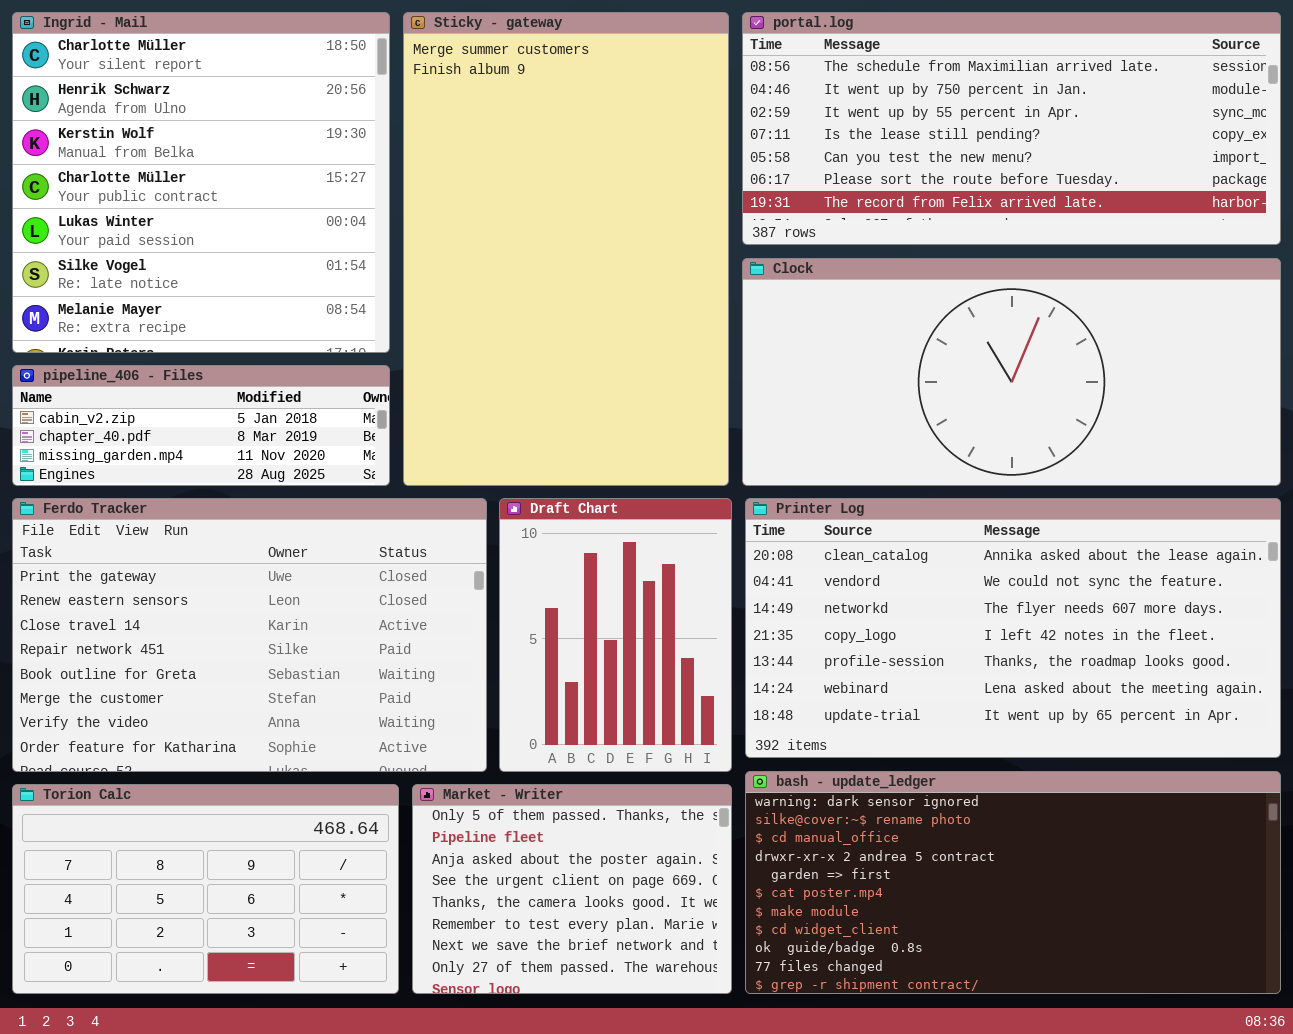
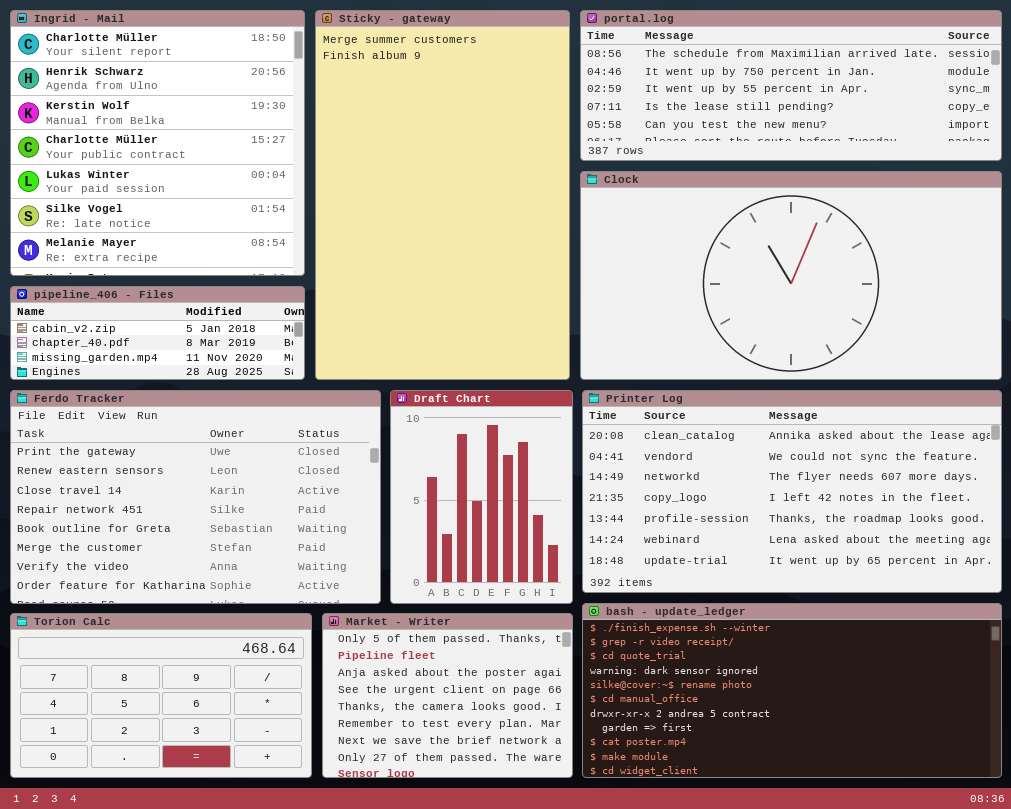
portal.log: [742,12,1281,245] -> [580,10,1002,161], resized
Clock: [742,258,1281,486] -> [580,171,1002,380], resized
bash - update_ledger: [745,771,1281,994] -> [582,603,1002,778], scrolled up 3 rows

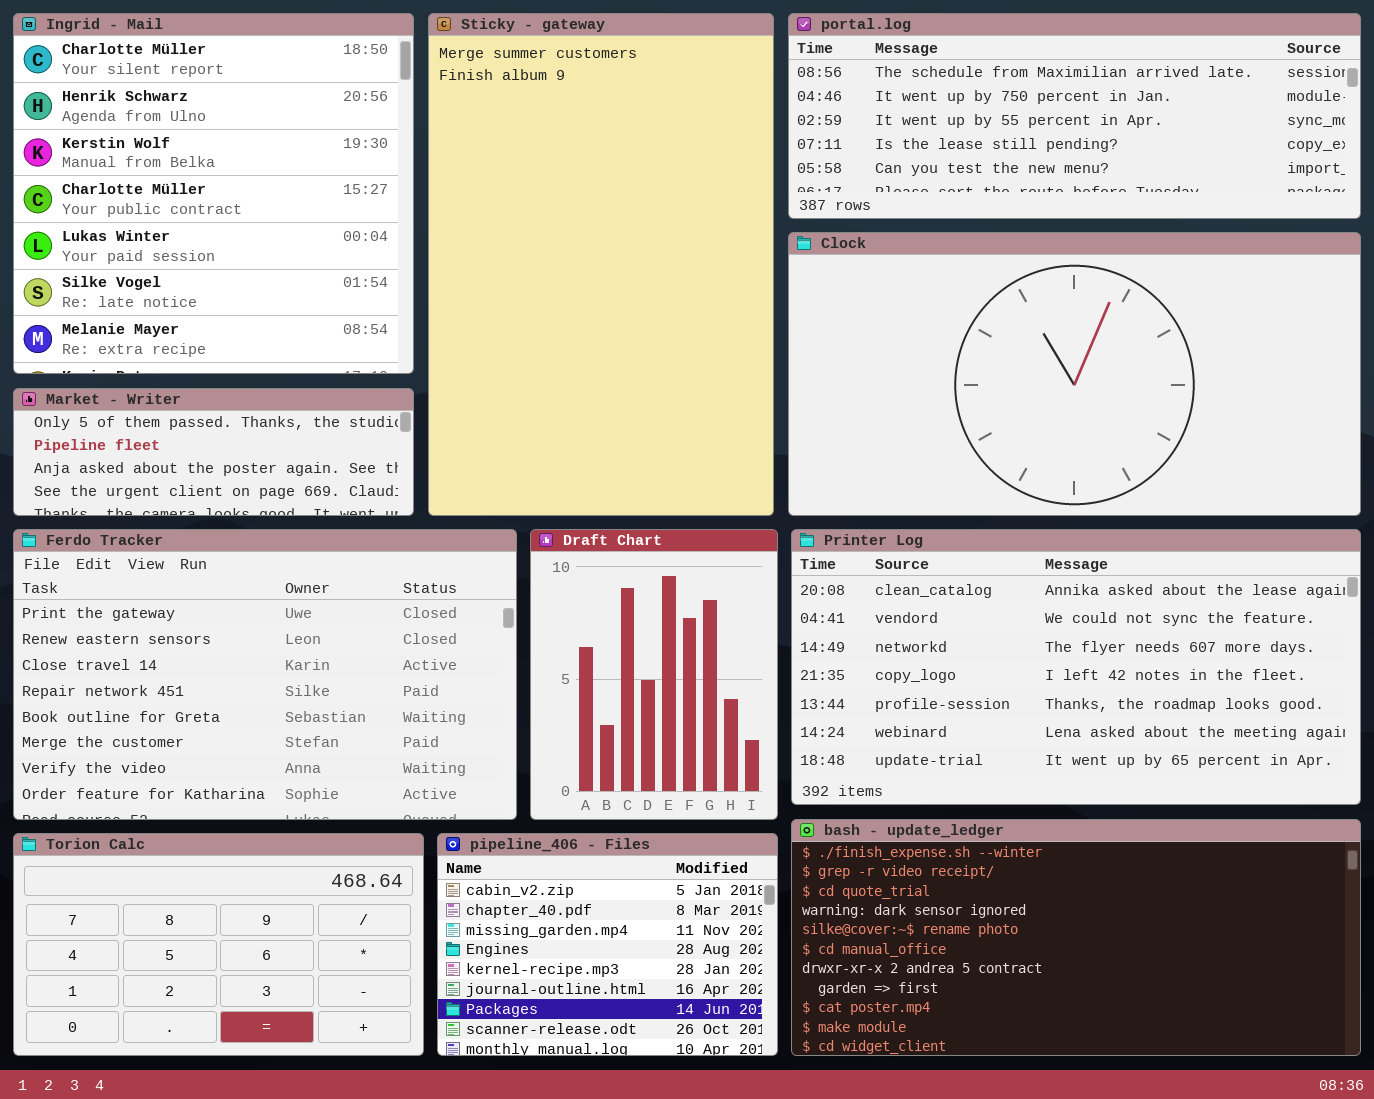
pipeline_406 - Files: [10,286,305,380] -> [437,833,778,1056], moved, resized
Market - Writer: [322,613,573,778] -> [13,388,414,516], moved, resized

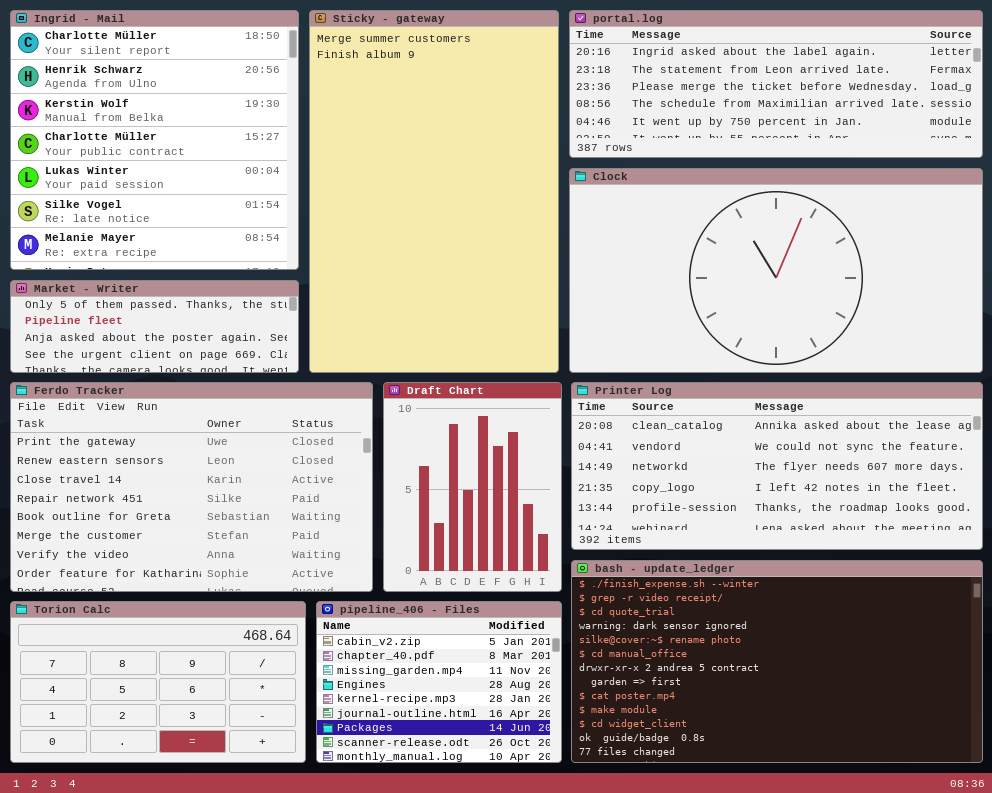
portal.log: [788,13,1361,219] -> [569,10,983,158], scrolled up 3 rows
Printer Log: [791,529,1361,805] -> [571,382,983,550], resized
bash - update_ledger: [791,819,1361,1056] -> [571,560,983,763], resized

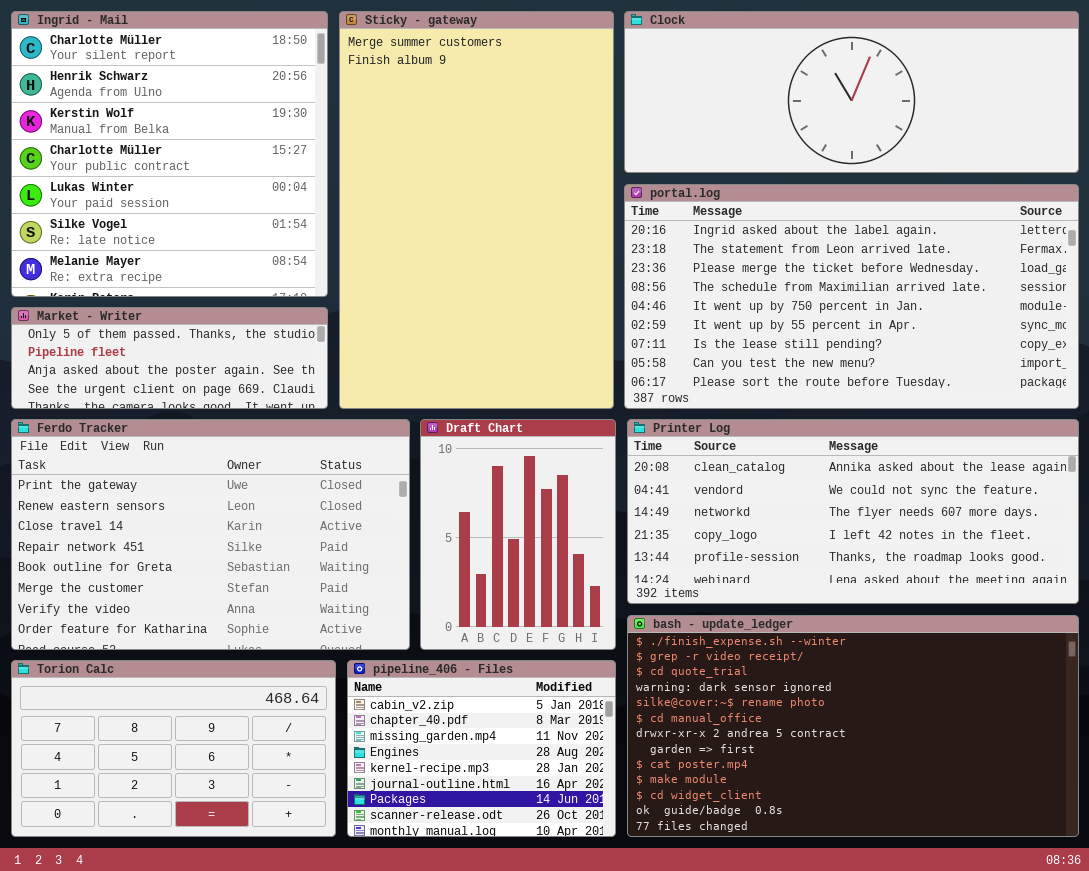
portal.log: [569,10,983,158] -> [624,184,1079,409], moved, resized
Clock: [569,168,983,373] -> [624,11,1079,173], moved, resized

